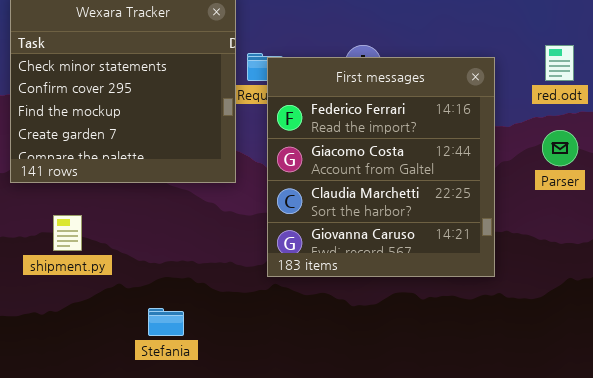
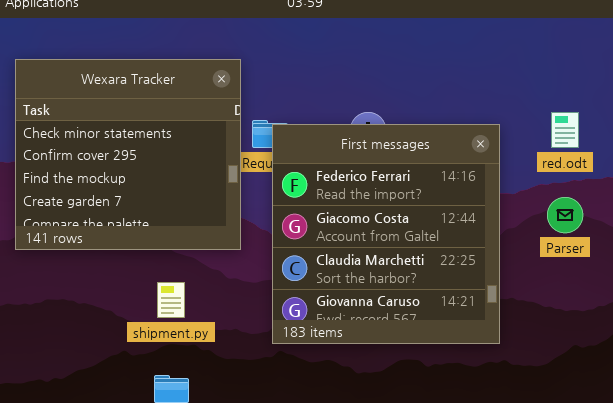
shipment.py: [53,215,82,251] -> [157,282,185,318], moved

